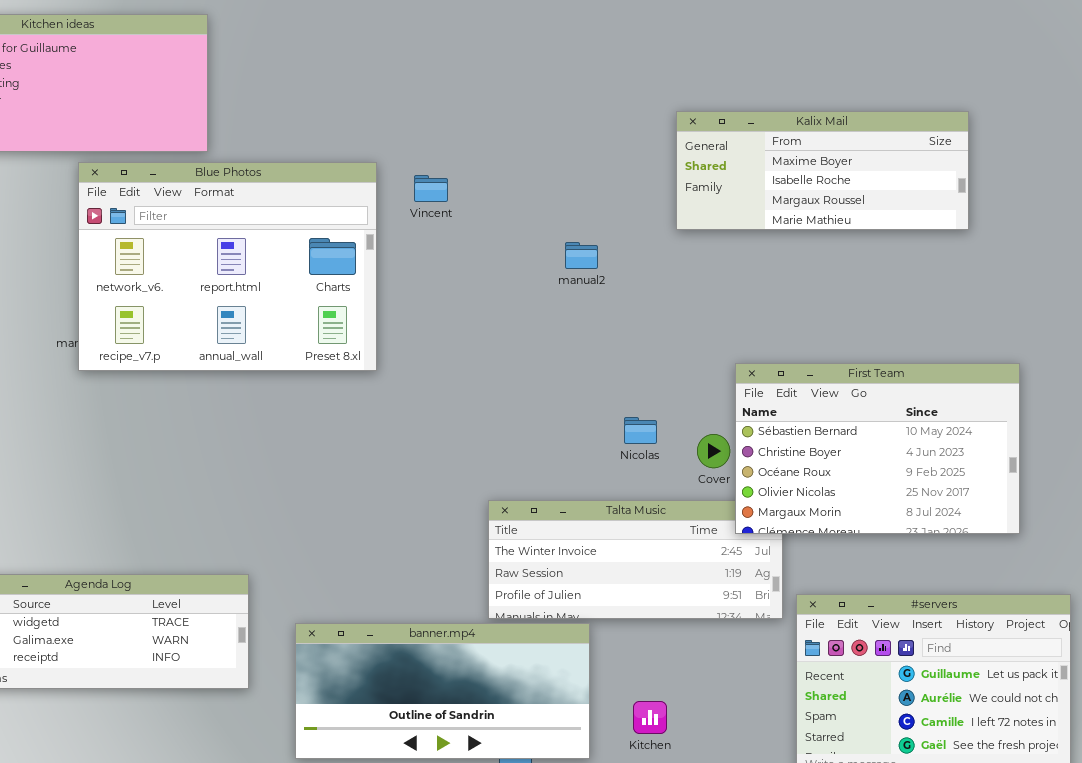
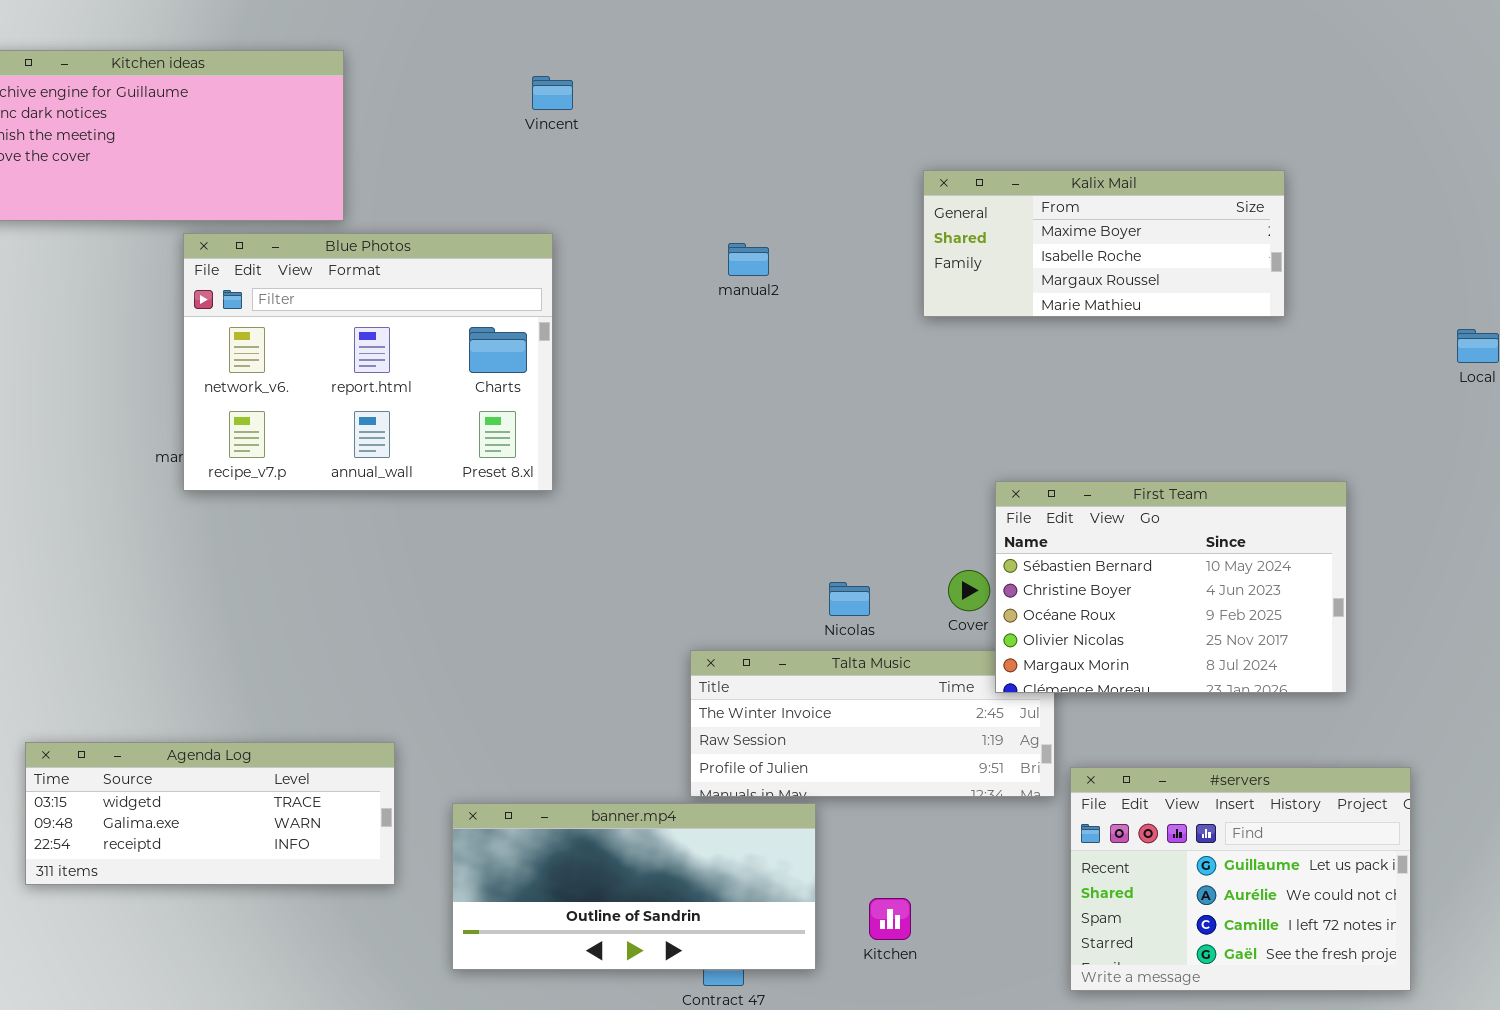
Vincent: [414,175,448,202] -> [532,76,573,110], moved
manual2: [565,242,598,269] -> [728,243,769,276], moved
Nicolas: [624,417,657,444] -> [829,582,870,616], moved

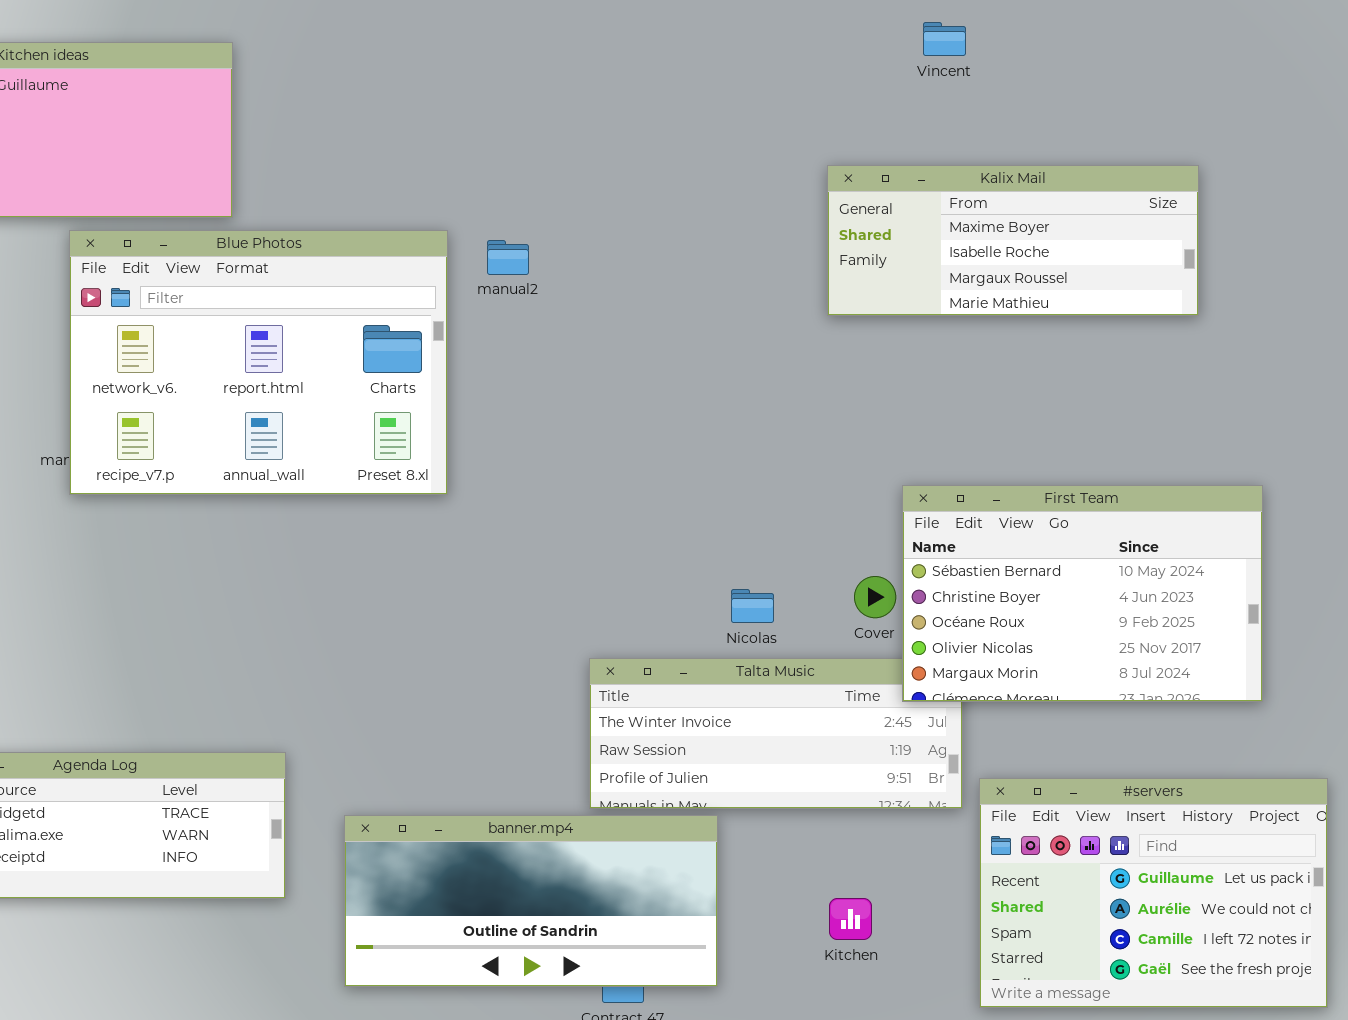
Vincent: [532,76,573,110] -> [923,22,966,56], moved
manual2: [728,243,769,276] -> [487,240,529,275], moved
Kitchen: [869,898,911,940] -> [829,898,872,940], moved

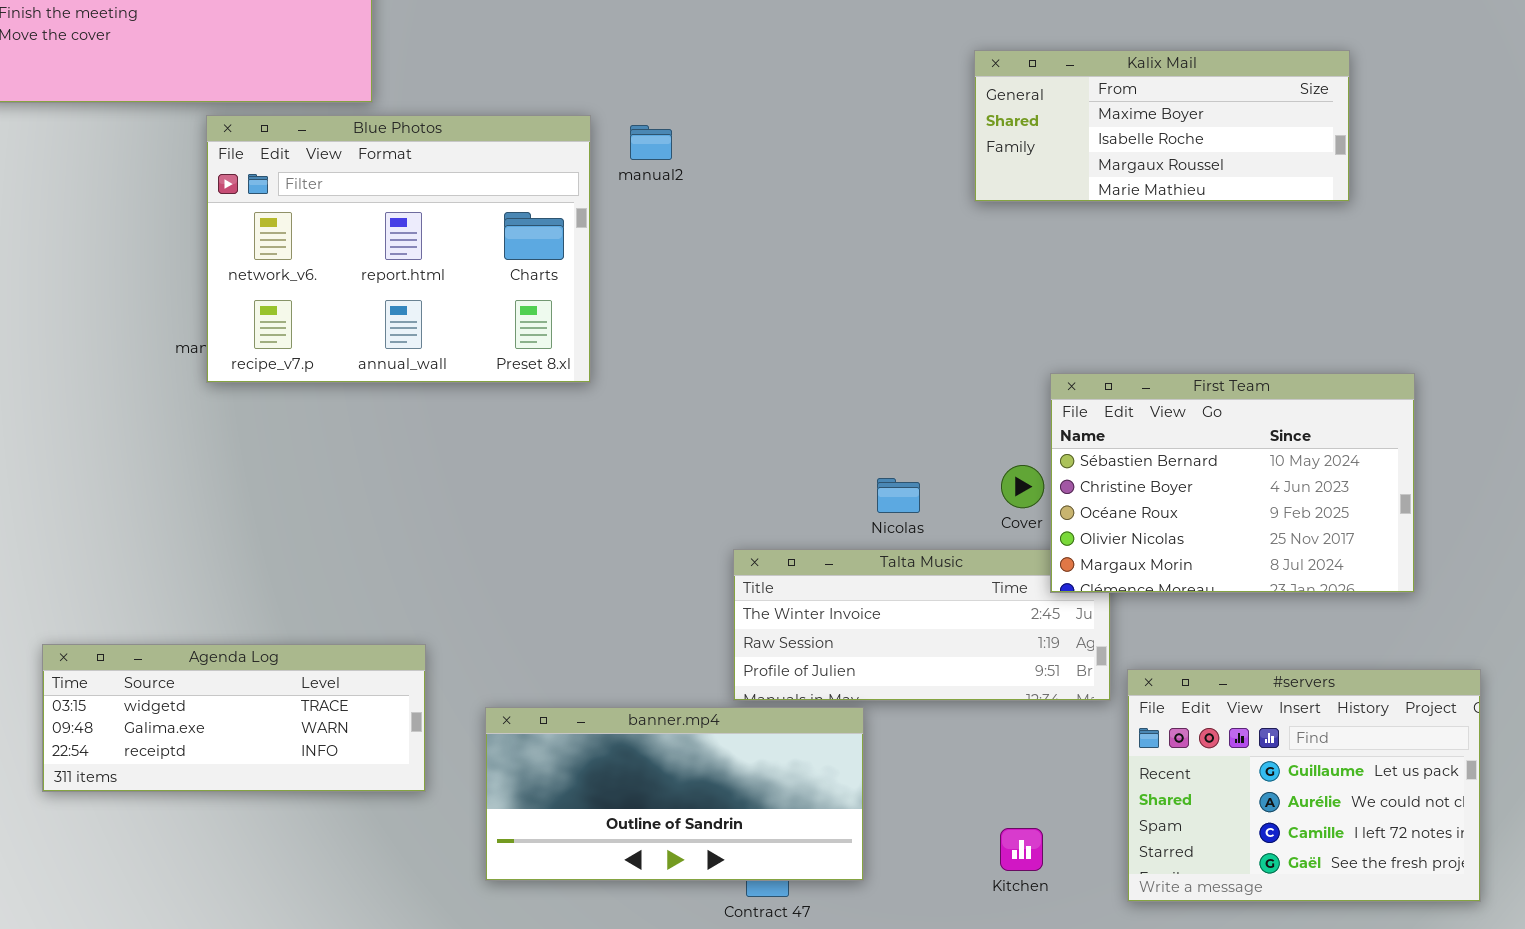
Kitchen: [829,898,872,940] -> [1000,828,1043,871], moved

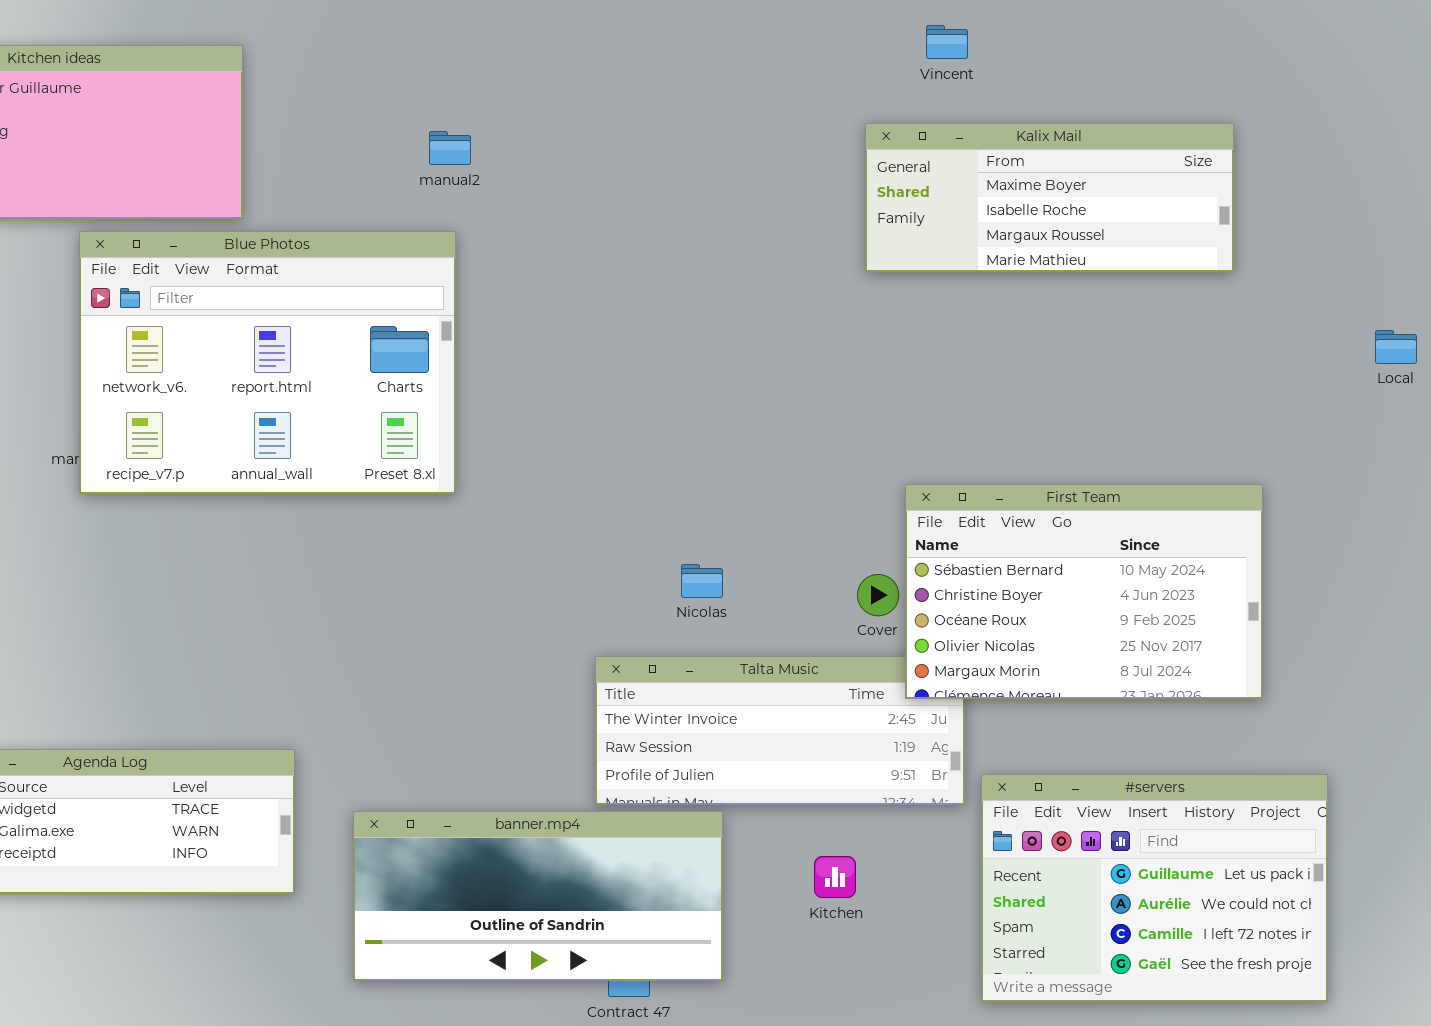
Kalix Mail: [974,50,1350,202] -> [865,123,1234,272], moved
manual2: [630,125,672,160] -> [429,131,471,165], moved
Nicolas: [877,478,920,513] -> [681,564,723,598], moved
Kitchen: [1000,828,1043,871] -> [814,856,856,898], moved

